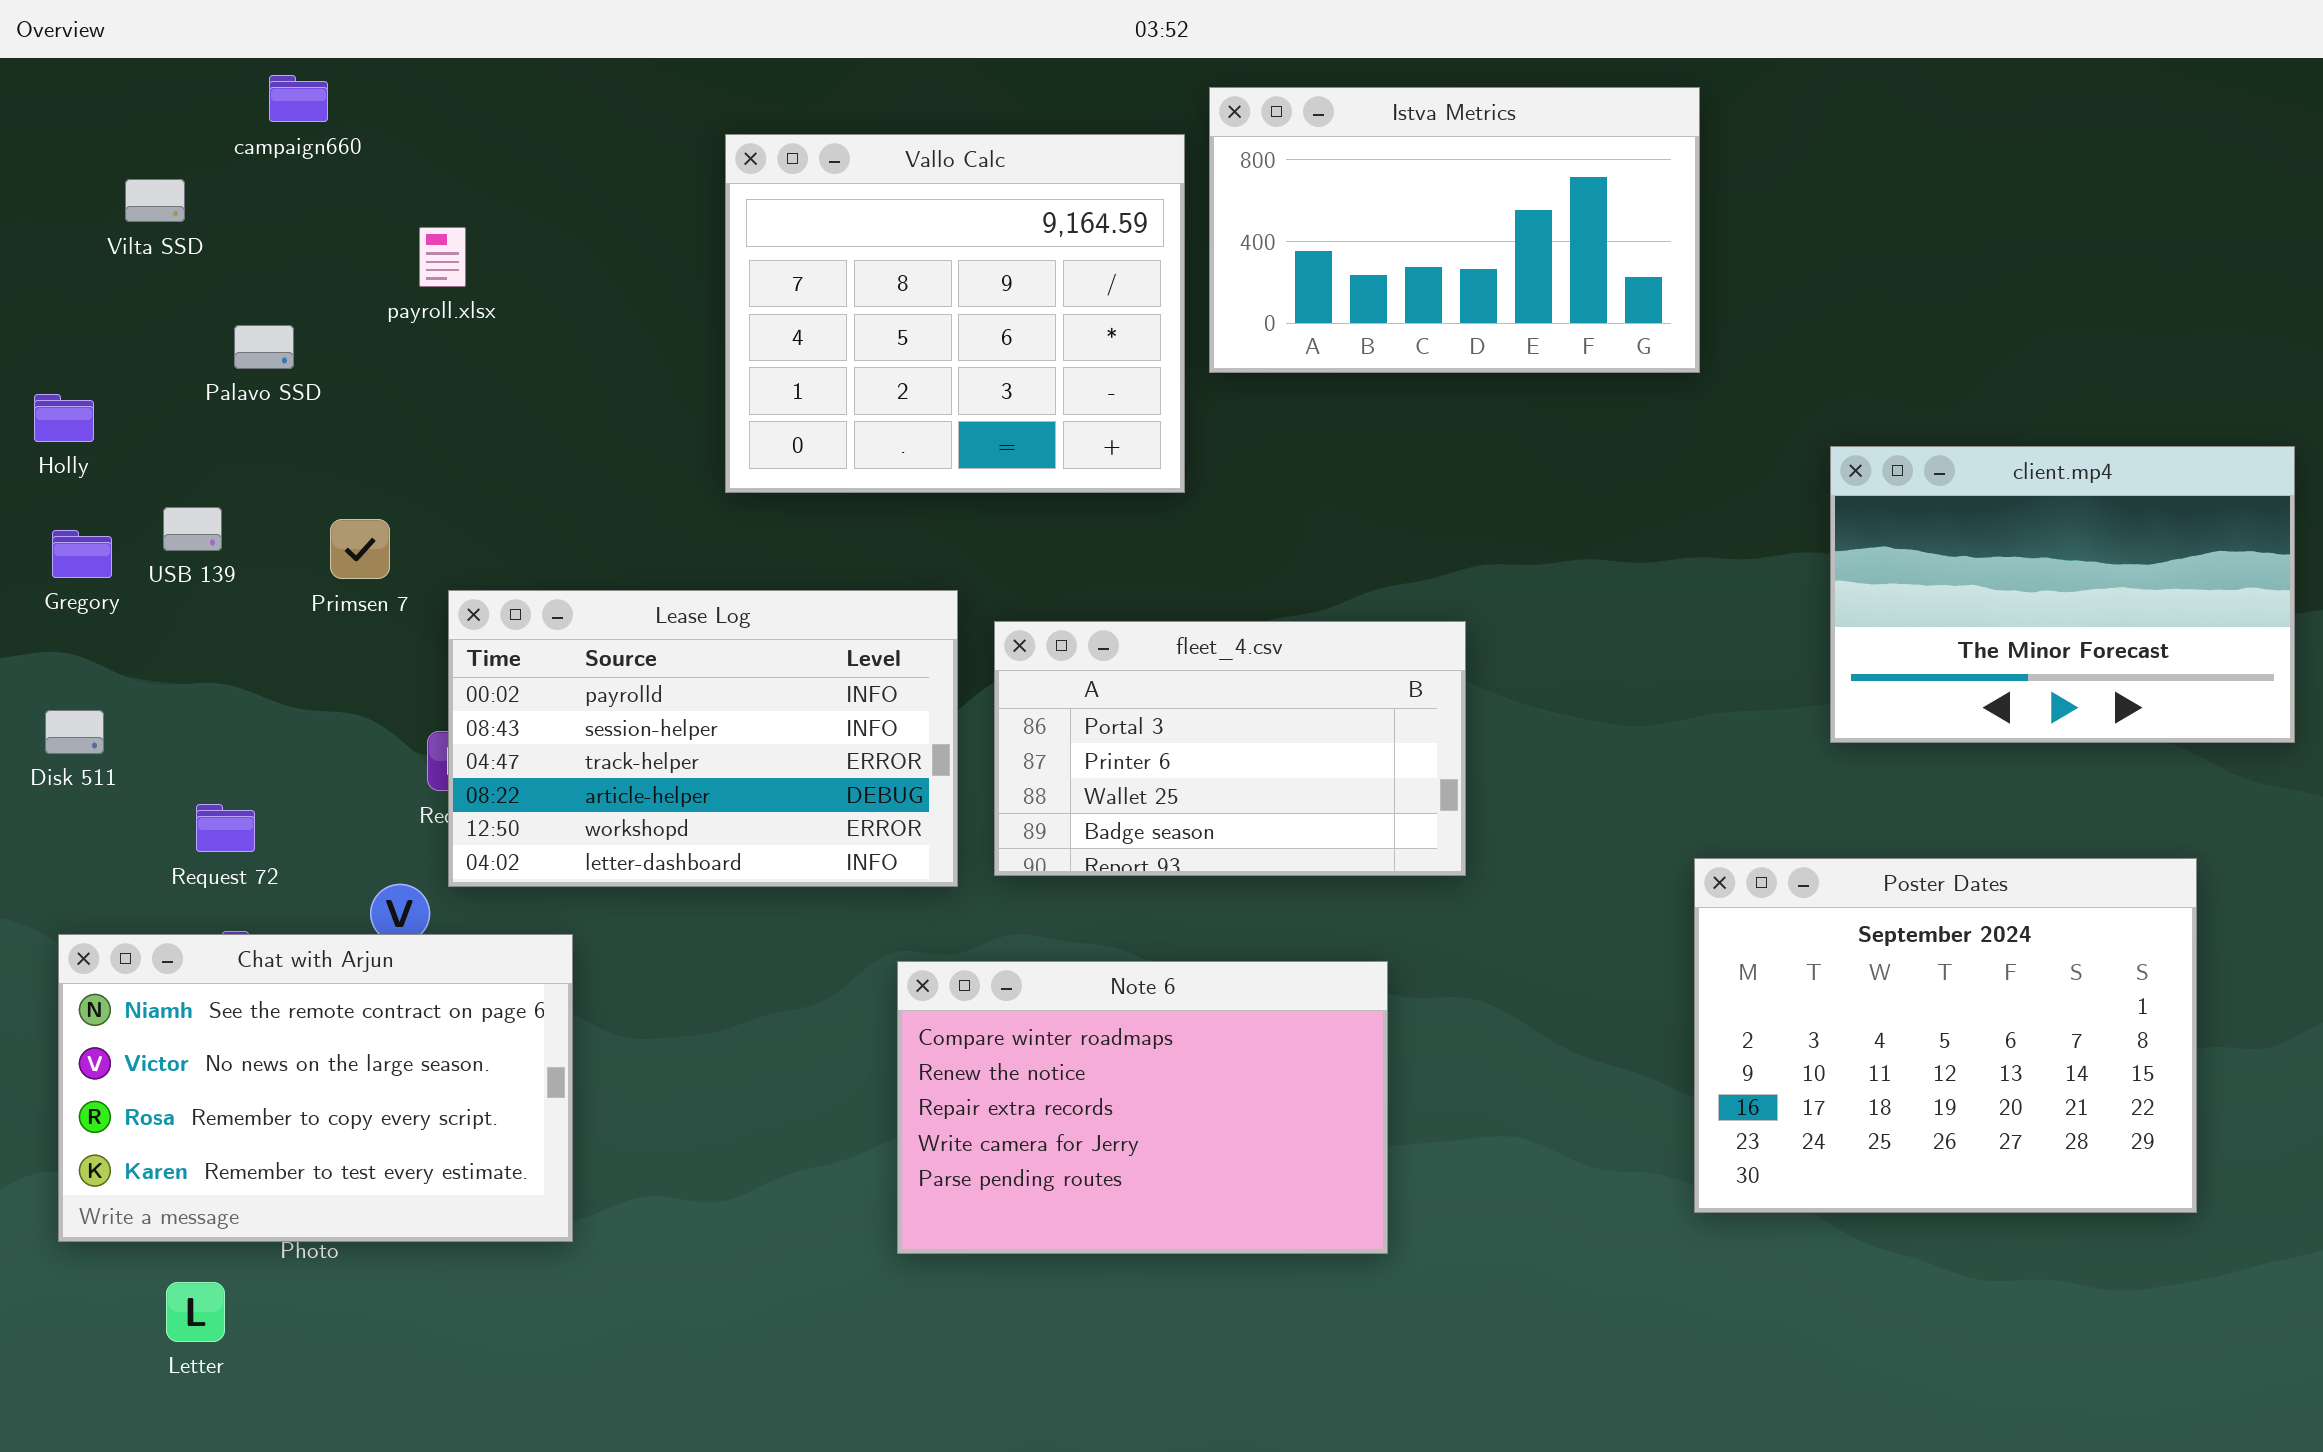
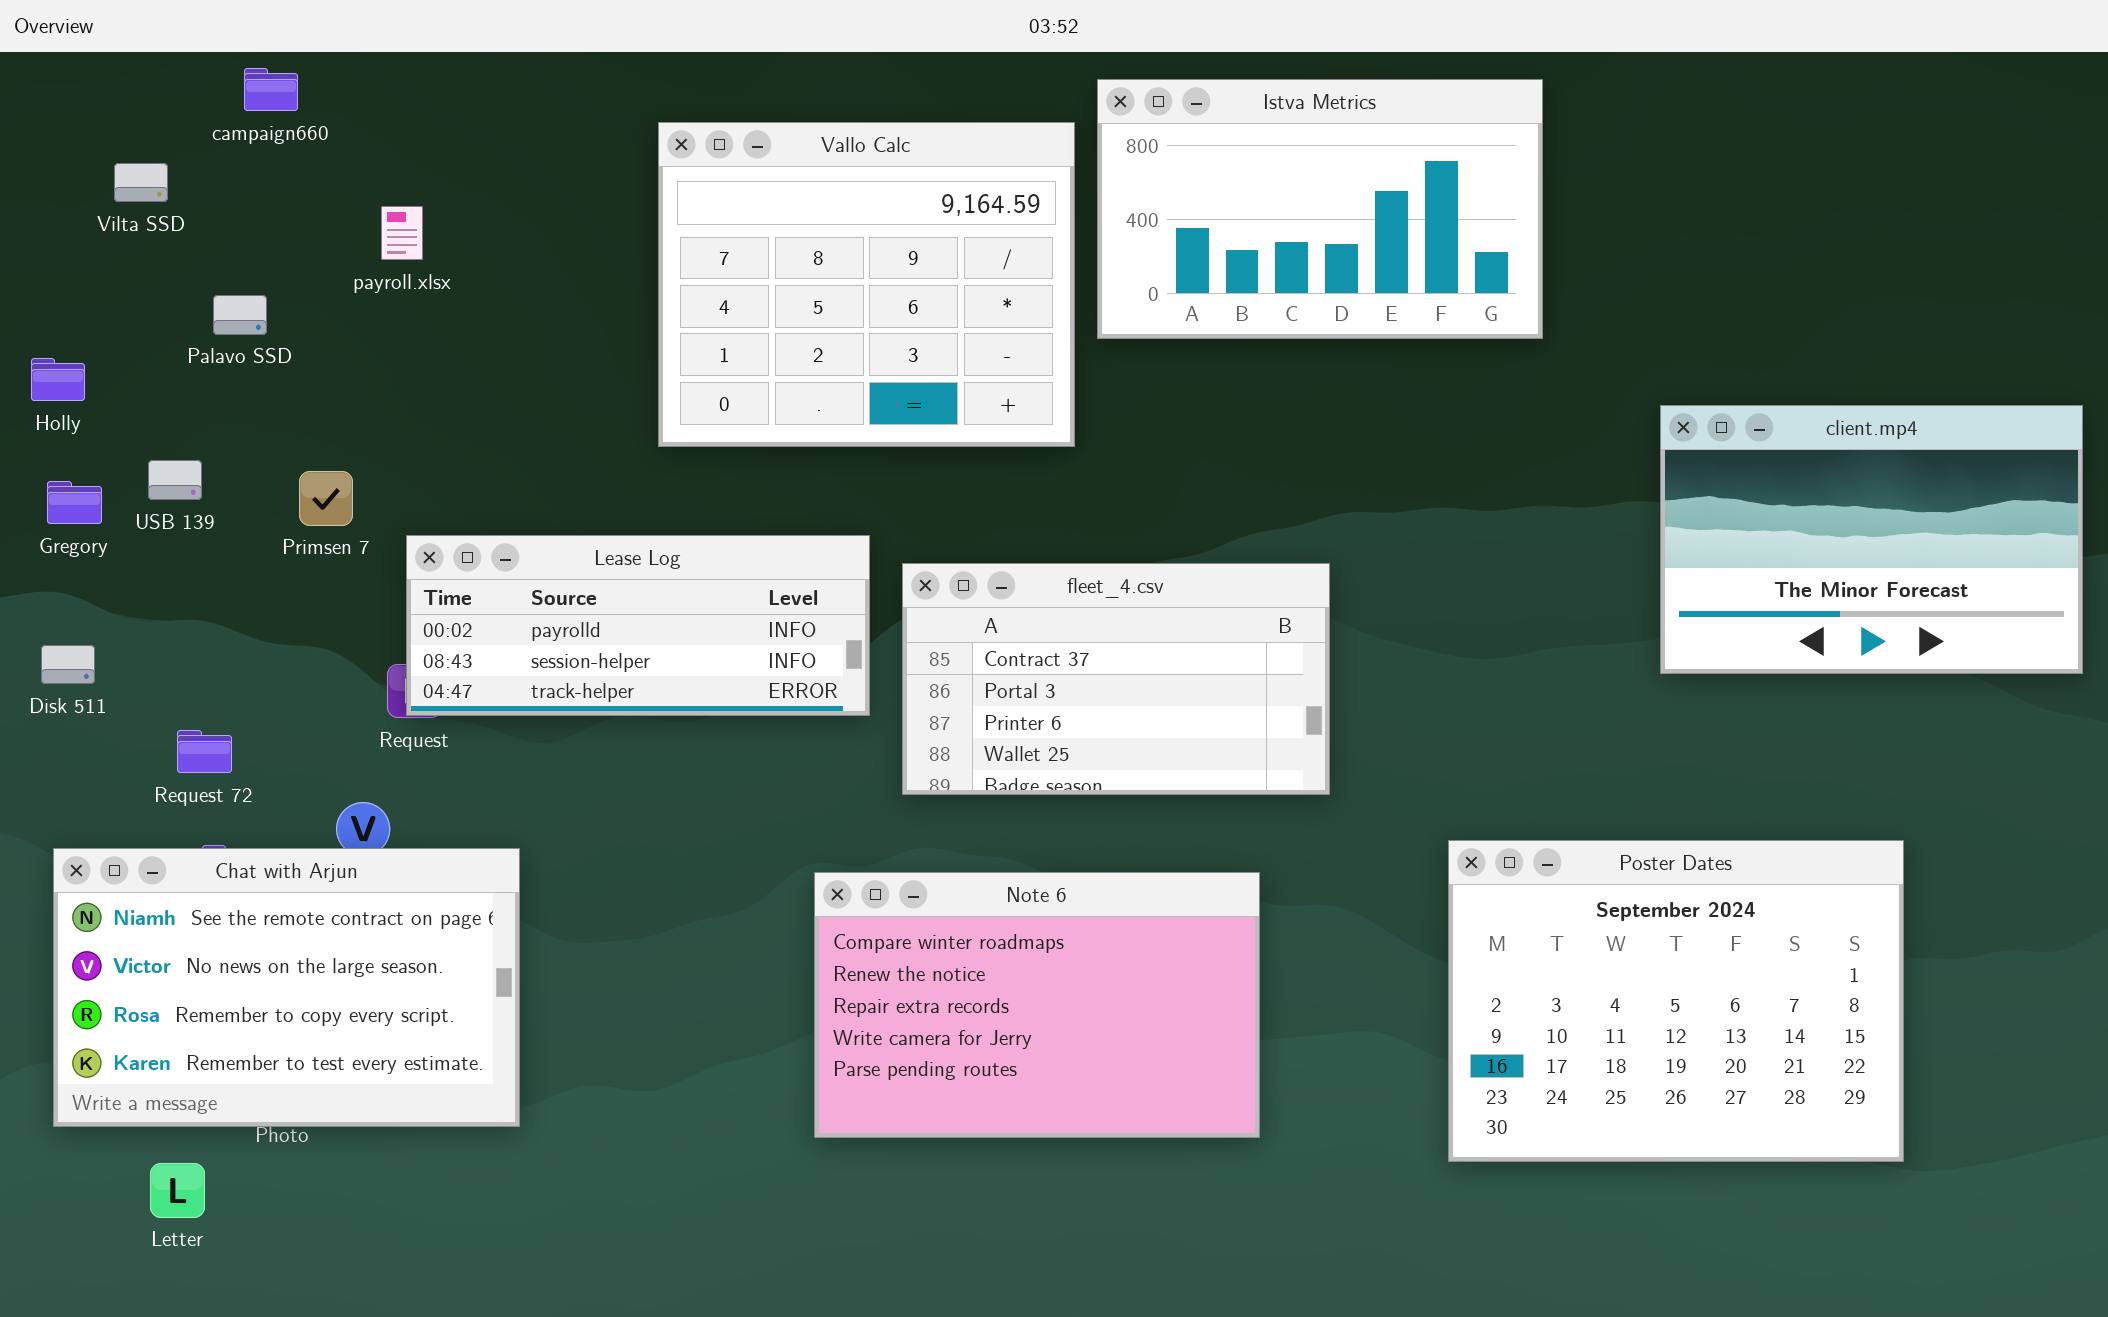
Lease Log: [448,590,958,887] -> [406,535,870,716], resized
fleet_4.csv: [994,621,1466,876] -> [902,563,1330,795], scrolled up 1 row
Poster Dates: [1694,858,2197,1213] -> [1448,840,1904,1162], moved

